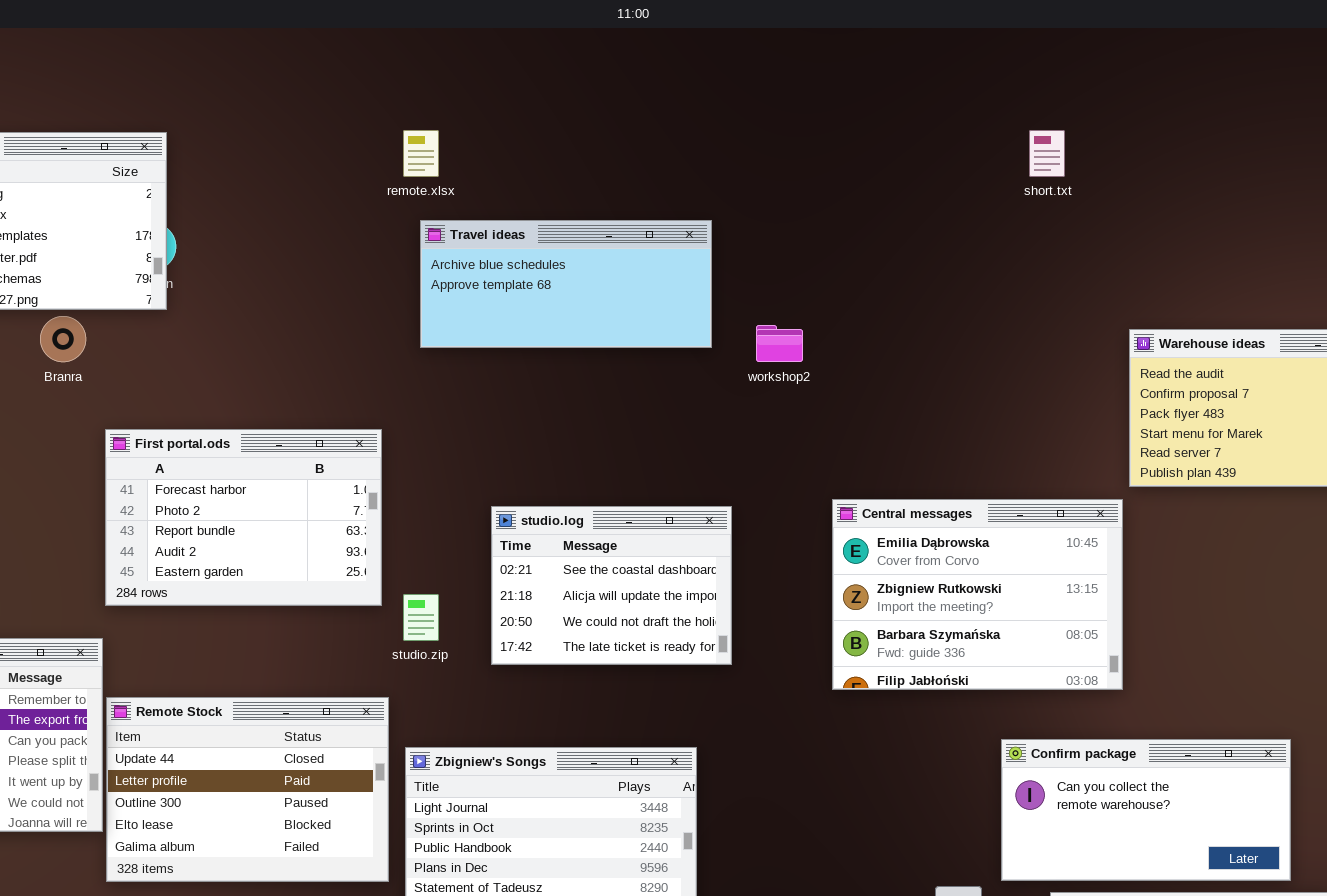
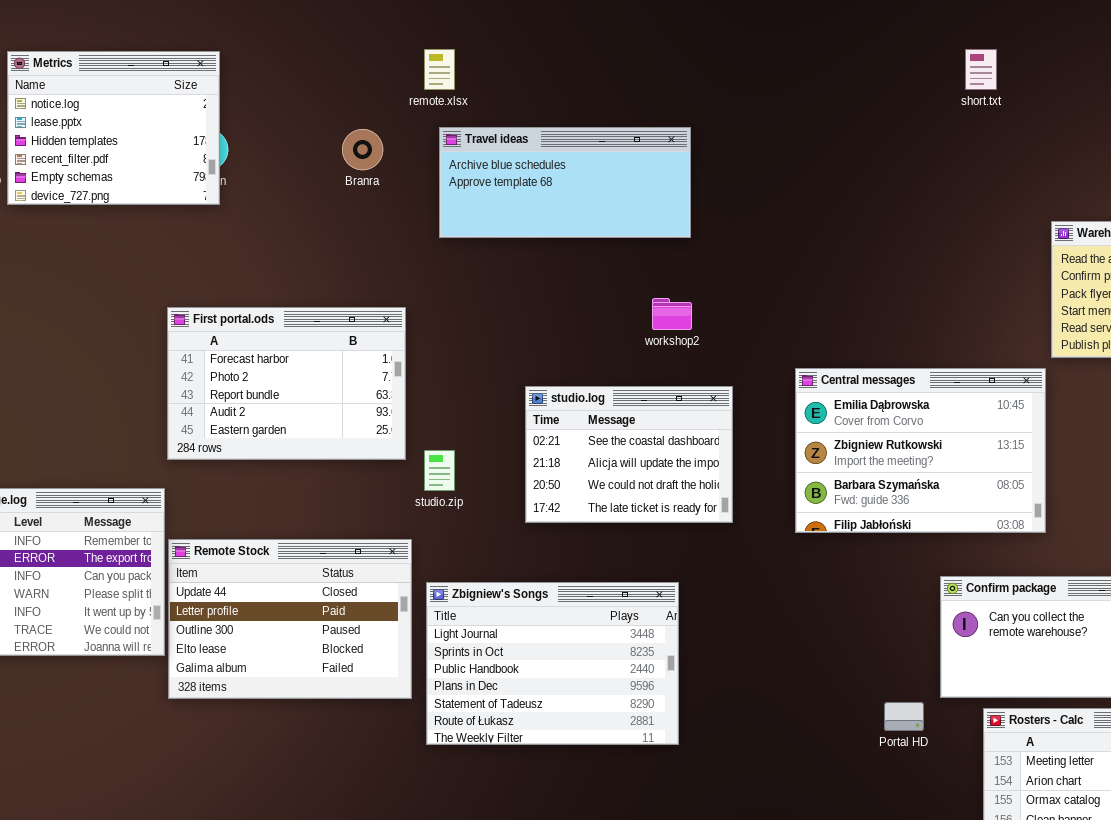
Branra: [40,316,86,362] -> [342,129,383,170], moved
workshop2: [756,325,803,362] -> [652,298,692,330], moved
studio.log: [491,506,732,665] -> [525,386,733,523], moved

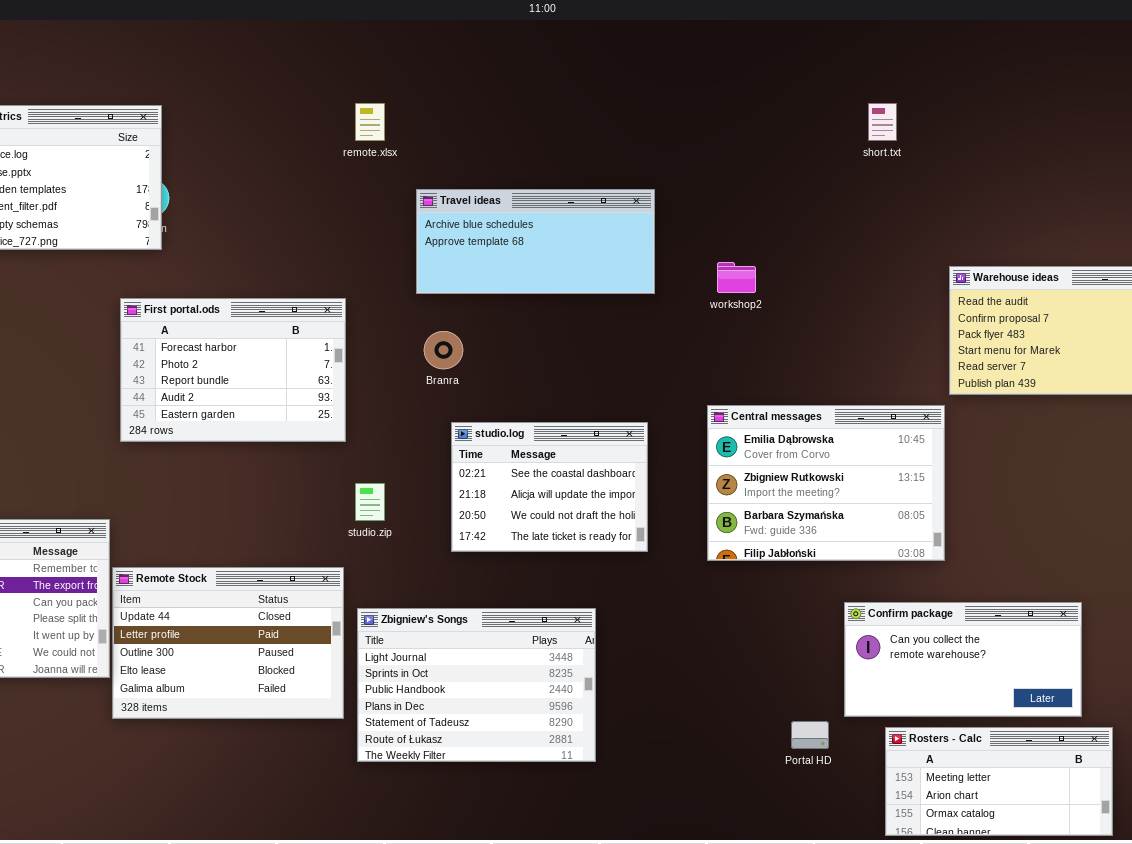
Travel ideas: [439,127,691,238] -> [416,189,655,294], moved
Branra: [342,129,383,170] -> [424,331,463,369], moved
workshop2: [652,298,692,330] -> [717,262,756,293], moved
First portal.ods: [167,307,406,460] -> [120,298,346,442], moved

